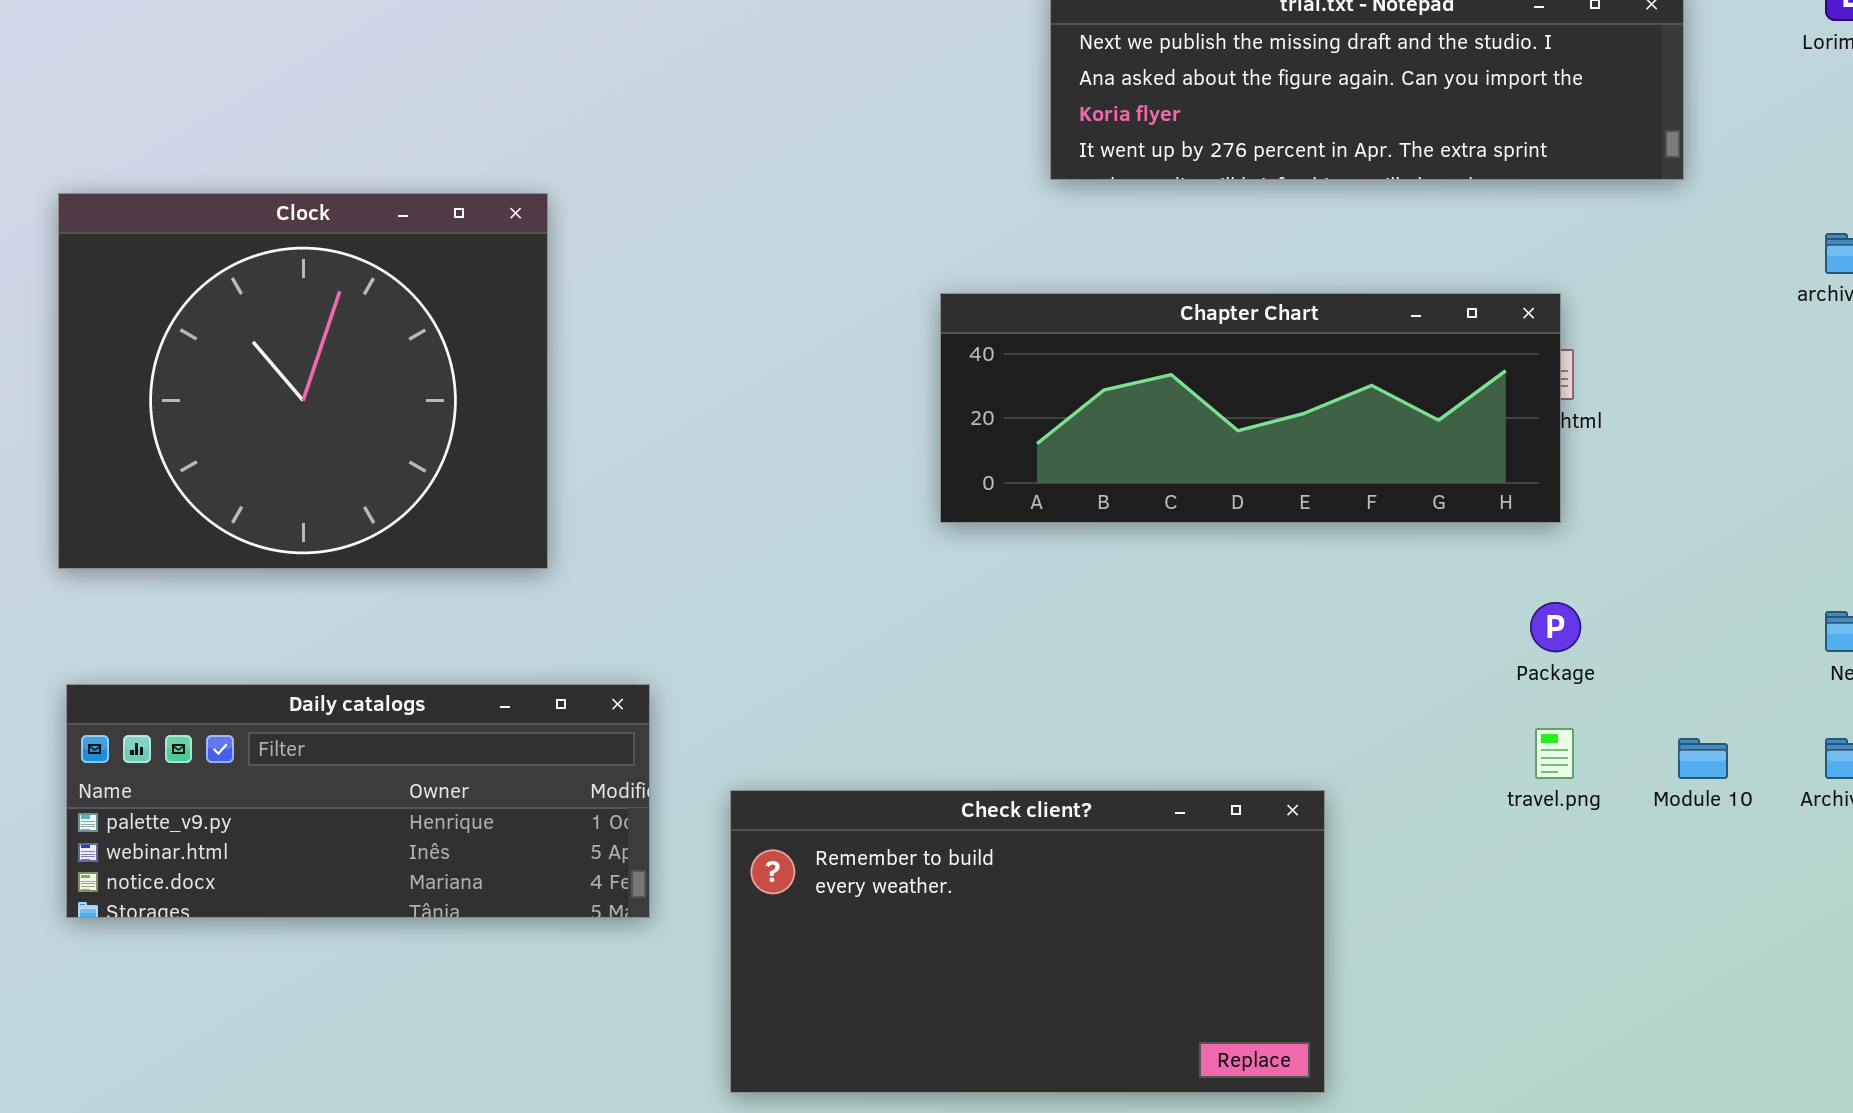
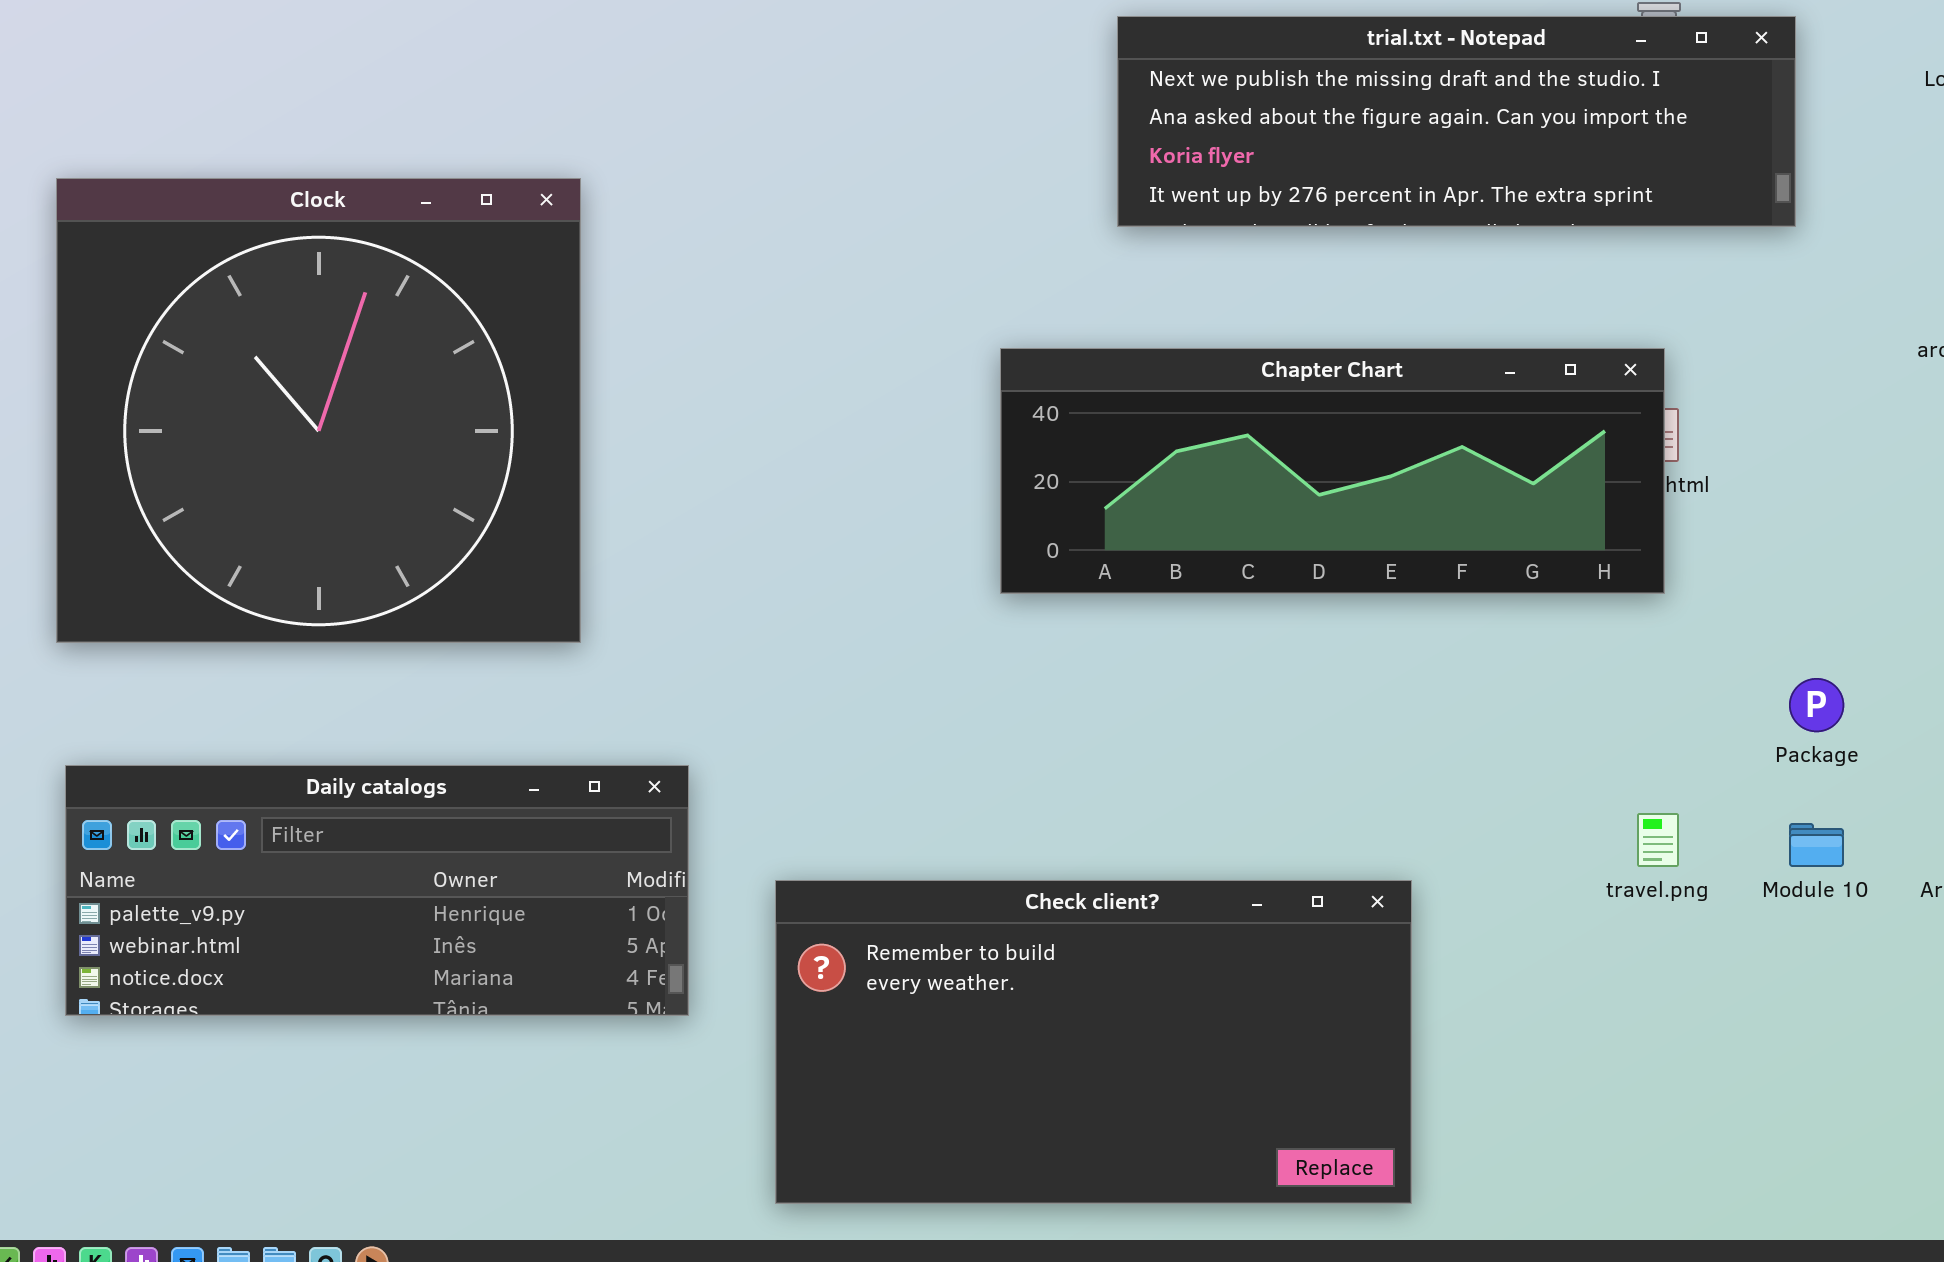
Clock: [58,193,548,569] -> [56,178,581,643], resized
Package: [1530,602,1581,652] -> [1789,678,1844,732], moved

